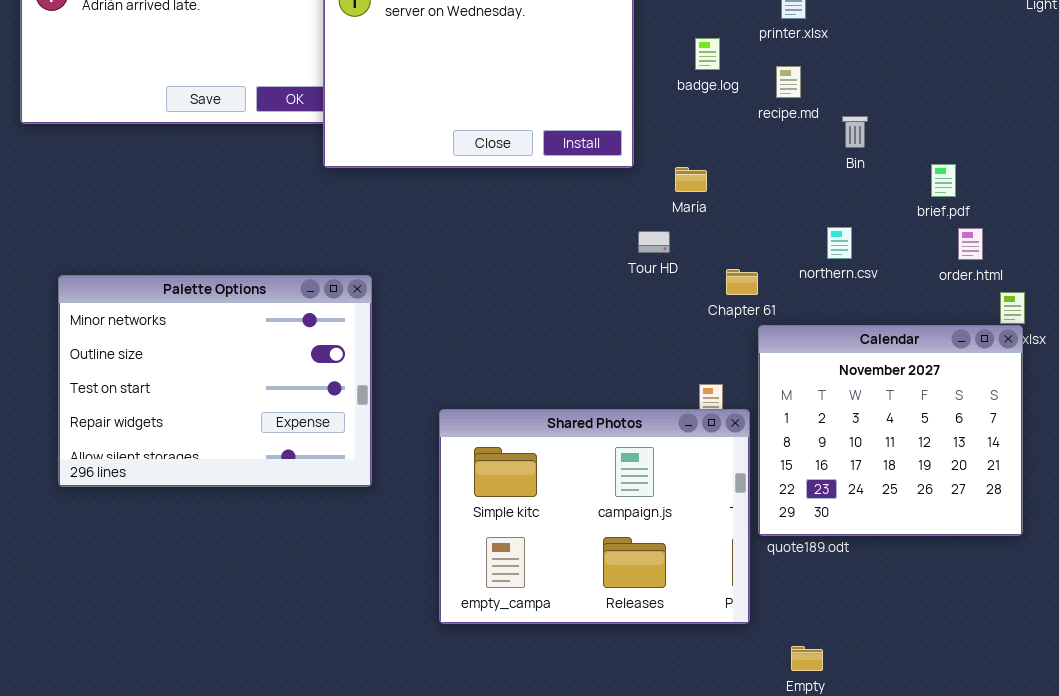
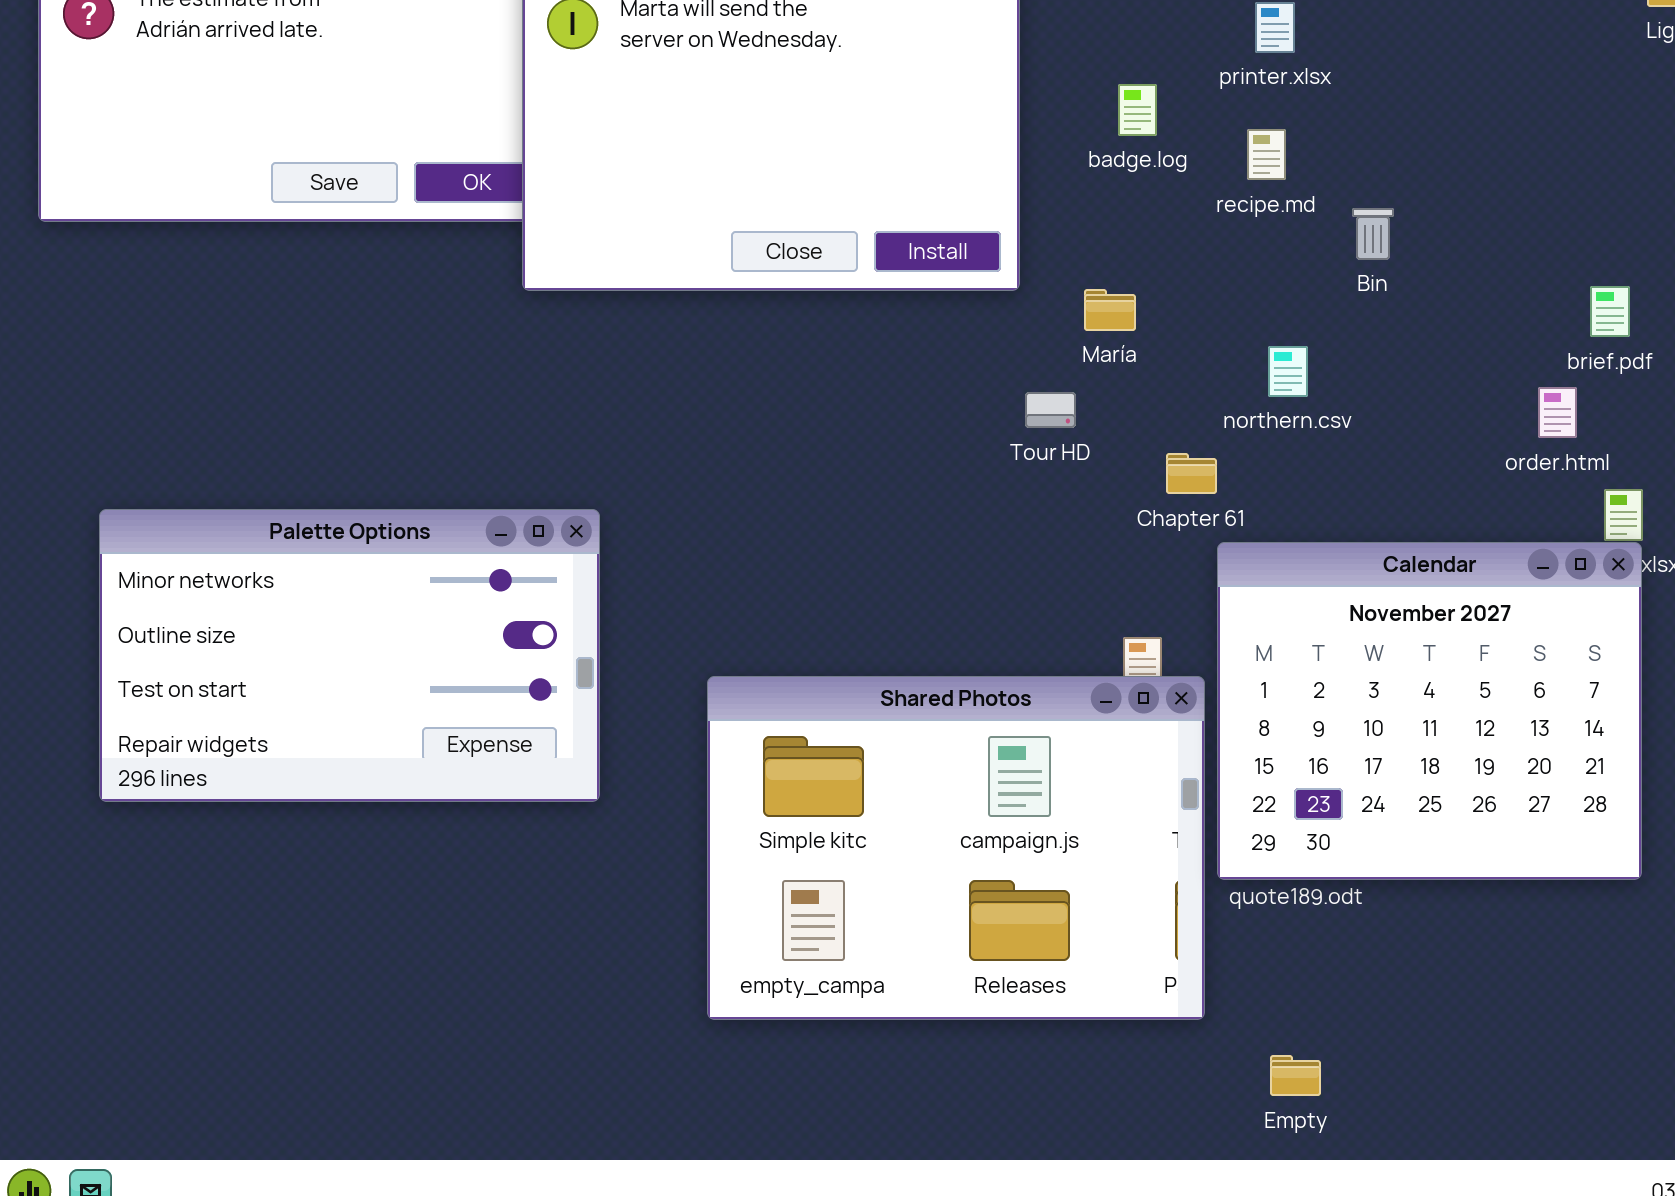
brief.pdf: [931,164,956,197] -> [1590,286,1630,337], moved
northern.csv: [827,227,852,259] -> [1268,346,1308,397], moved
Palette Options: [58,275,372,487] -> [99,509,600,802], resized

